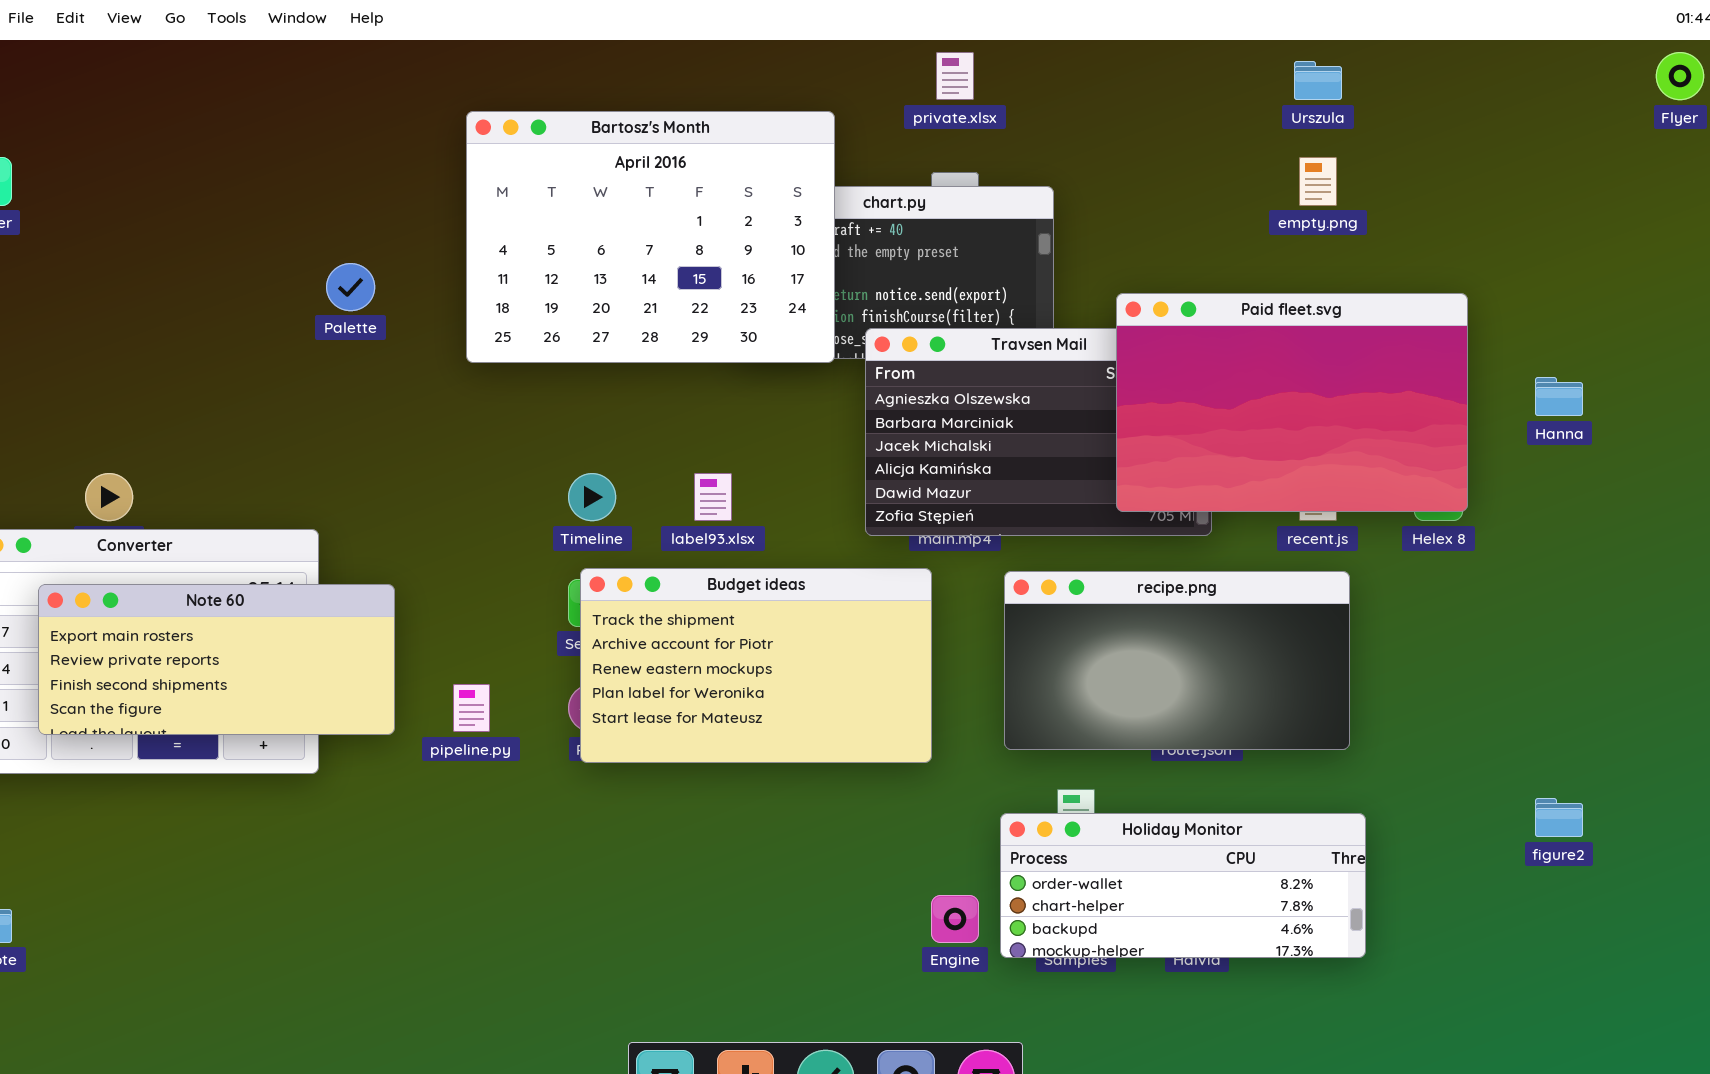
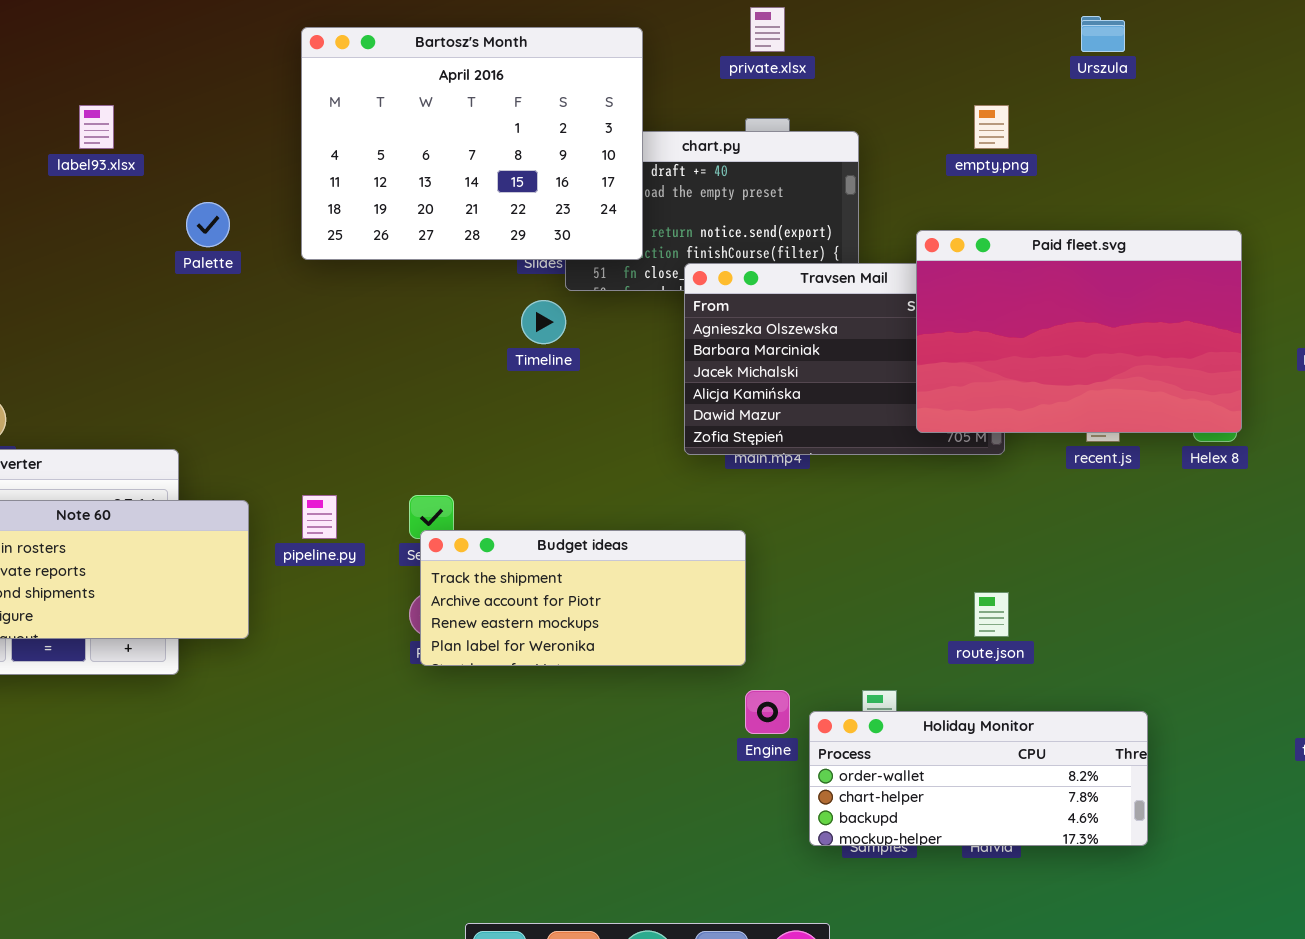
Bartosz's Month: [466,111,835,363] -> [301,27,643,260], moved
empty.png: [1299,157,1337,206] -> [974,105,1009,149], moved
Timeline: [568,473,616,521] -> [521,300,566,344], moved
label93.xlsx: [694,473,732,521] -> [79,105,114,149], moved
Budget ideas: [580,568,932,763] -> [420,530,746,666], resized
recipe.png: [1004,571,1350,750] -> none, closed
pipeline.py: [453,684,490,732] -> [302,495,337,539], moved
Engine: [931,895,979,943] -> [745,690,790,734], moved

